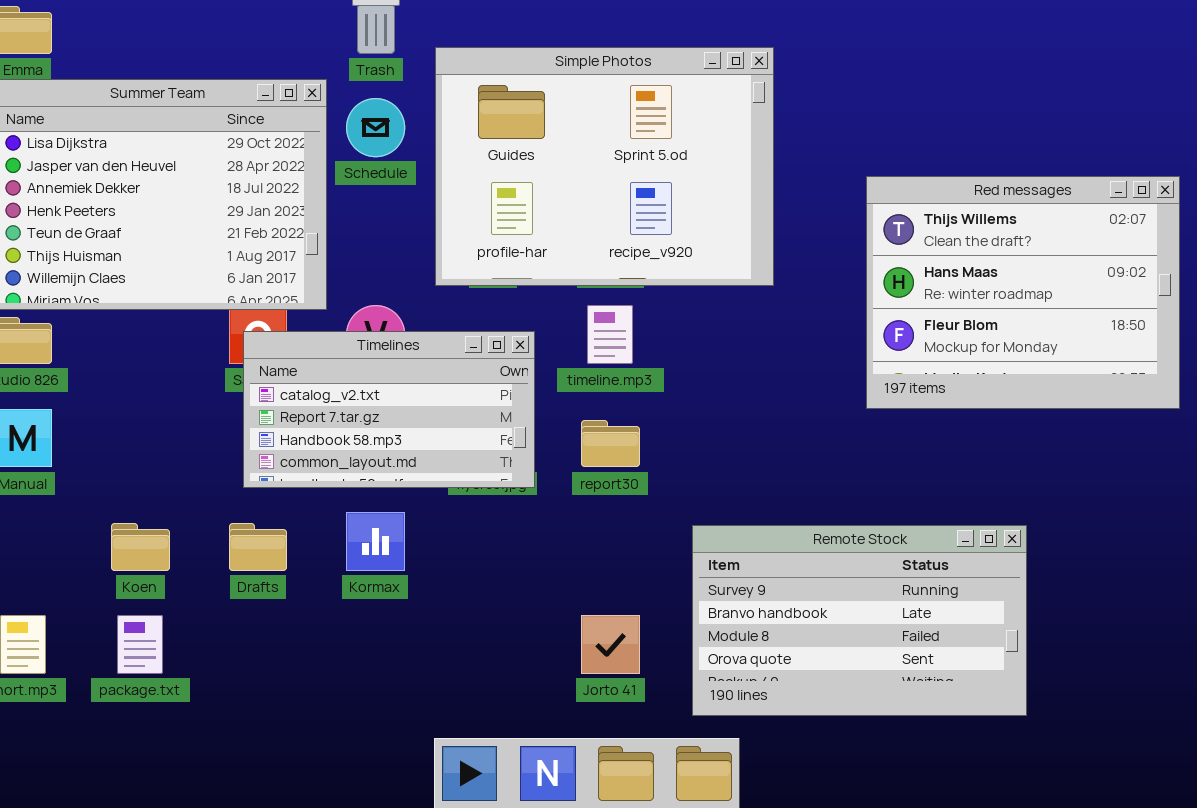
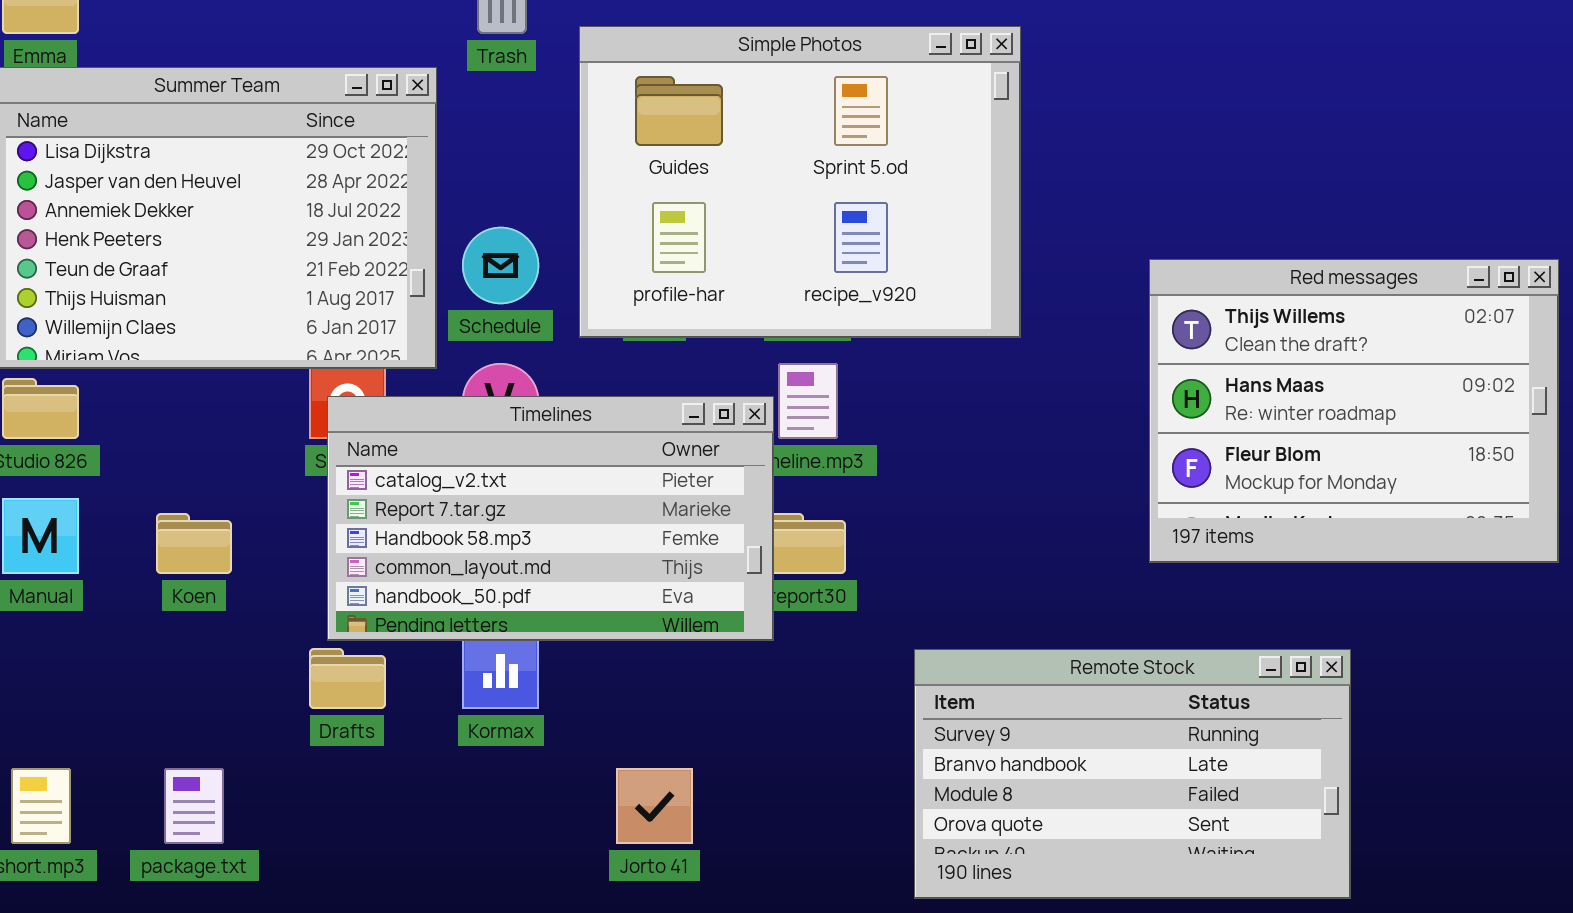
Schedule: [346,98,405,157] -> [462,227,539,304], moved
Red messages: [866,176,1180,409] -> [1149,259,1559,563], moved
Timelines: [243,331,535,488] -> [327,396,774,641], resized
Koen: [111,523,170,571] -> [156,513,232,574], moved
Jorto 41: [581,615,640,674] -> [616,768,693,844], moved

